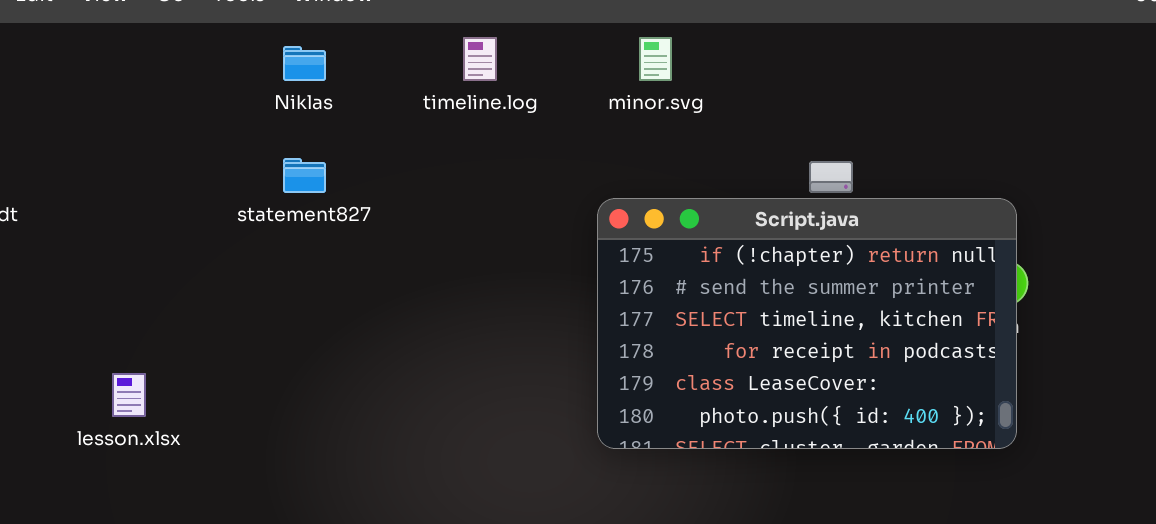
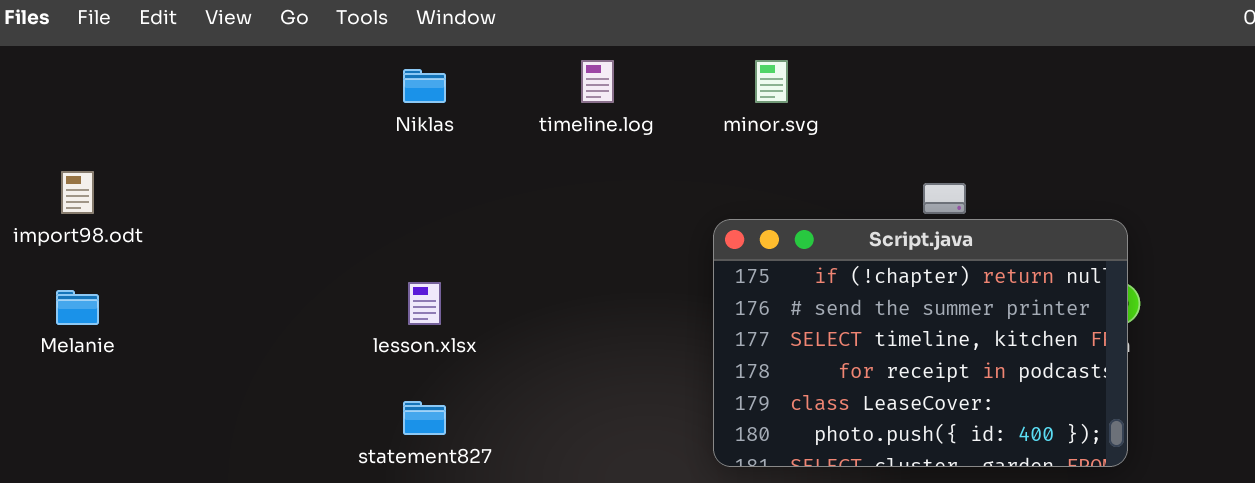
statement827: [283,158,326,193] -> [403,401,446,435], moved
lesson.xlsx: [112,373,146,417] -> [408,282,441,325], moved

